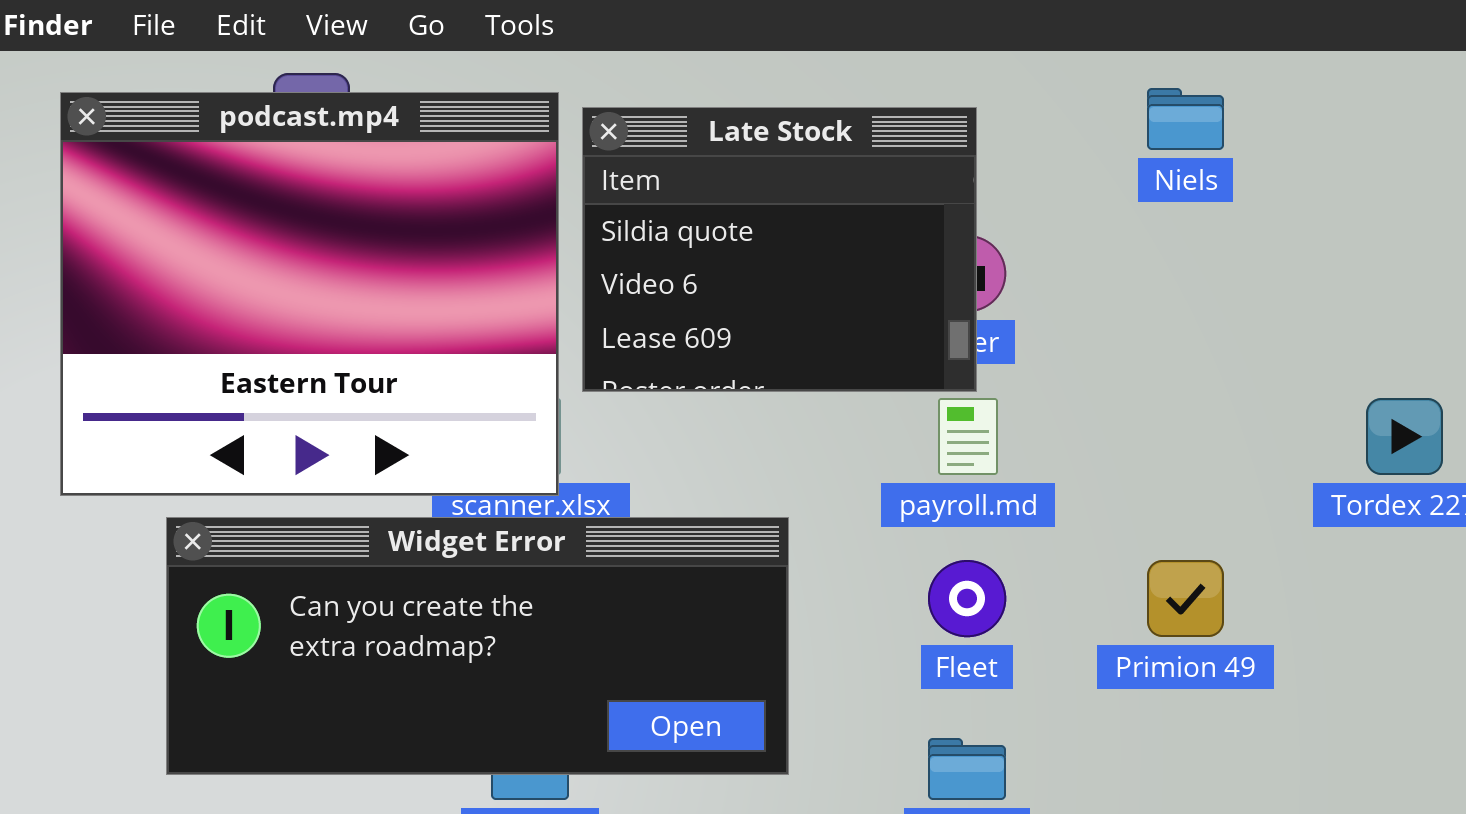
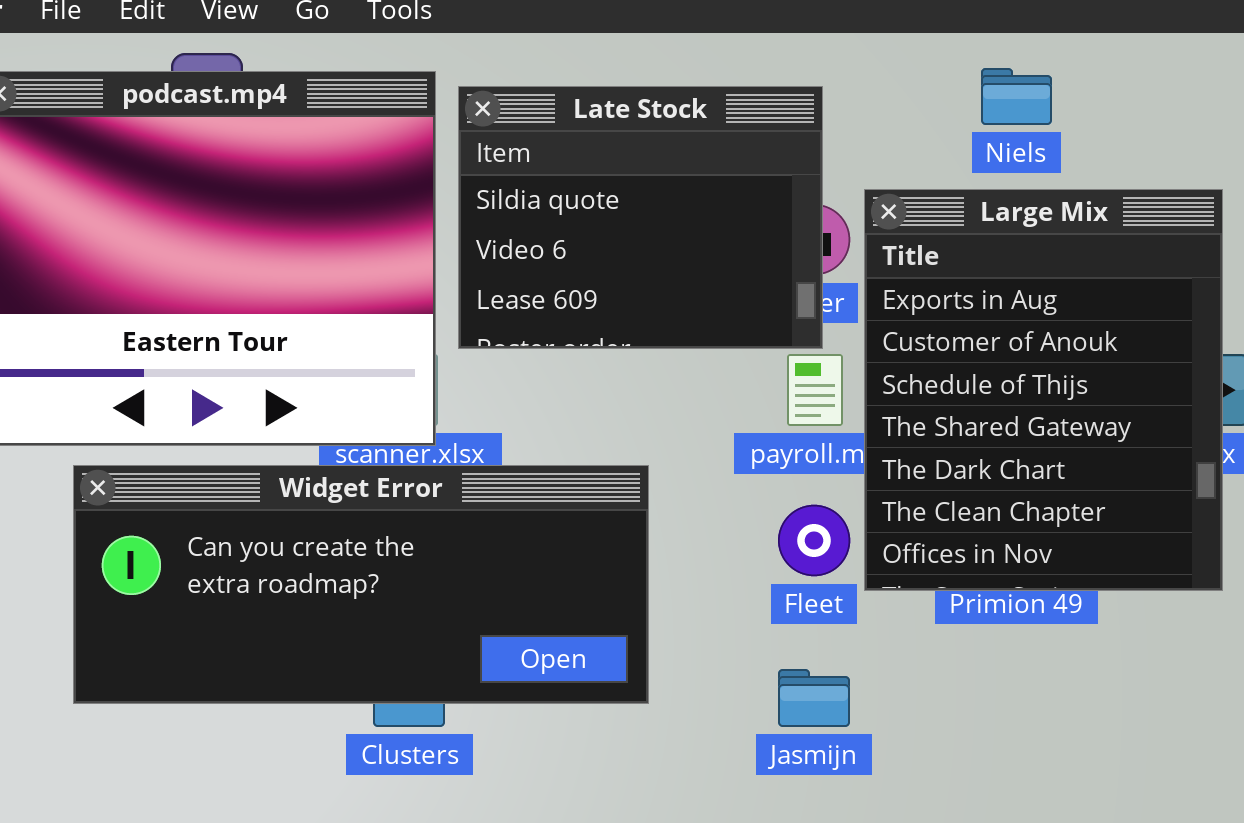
Large Mix: none -> [864,189,1223,591], opened

